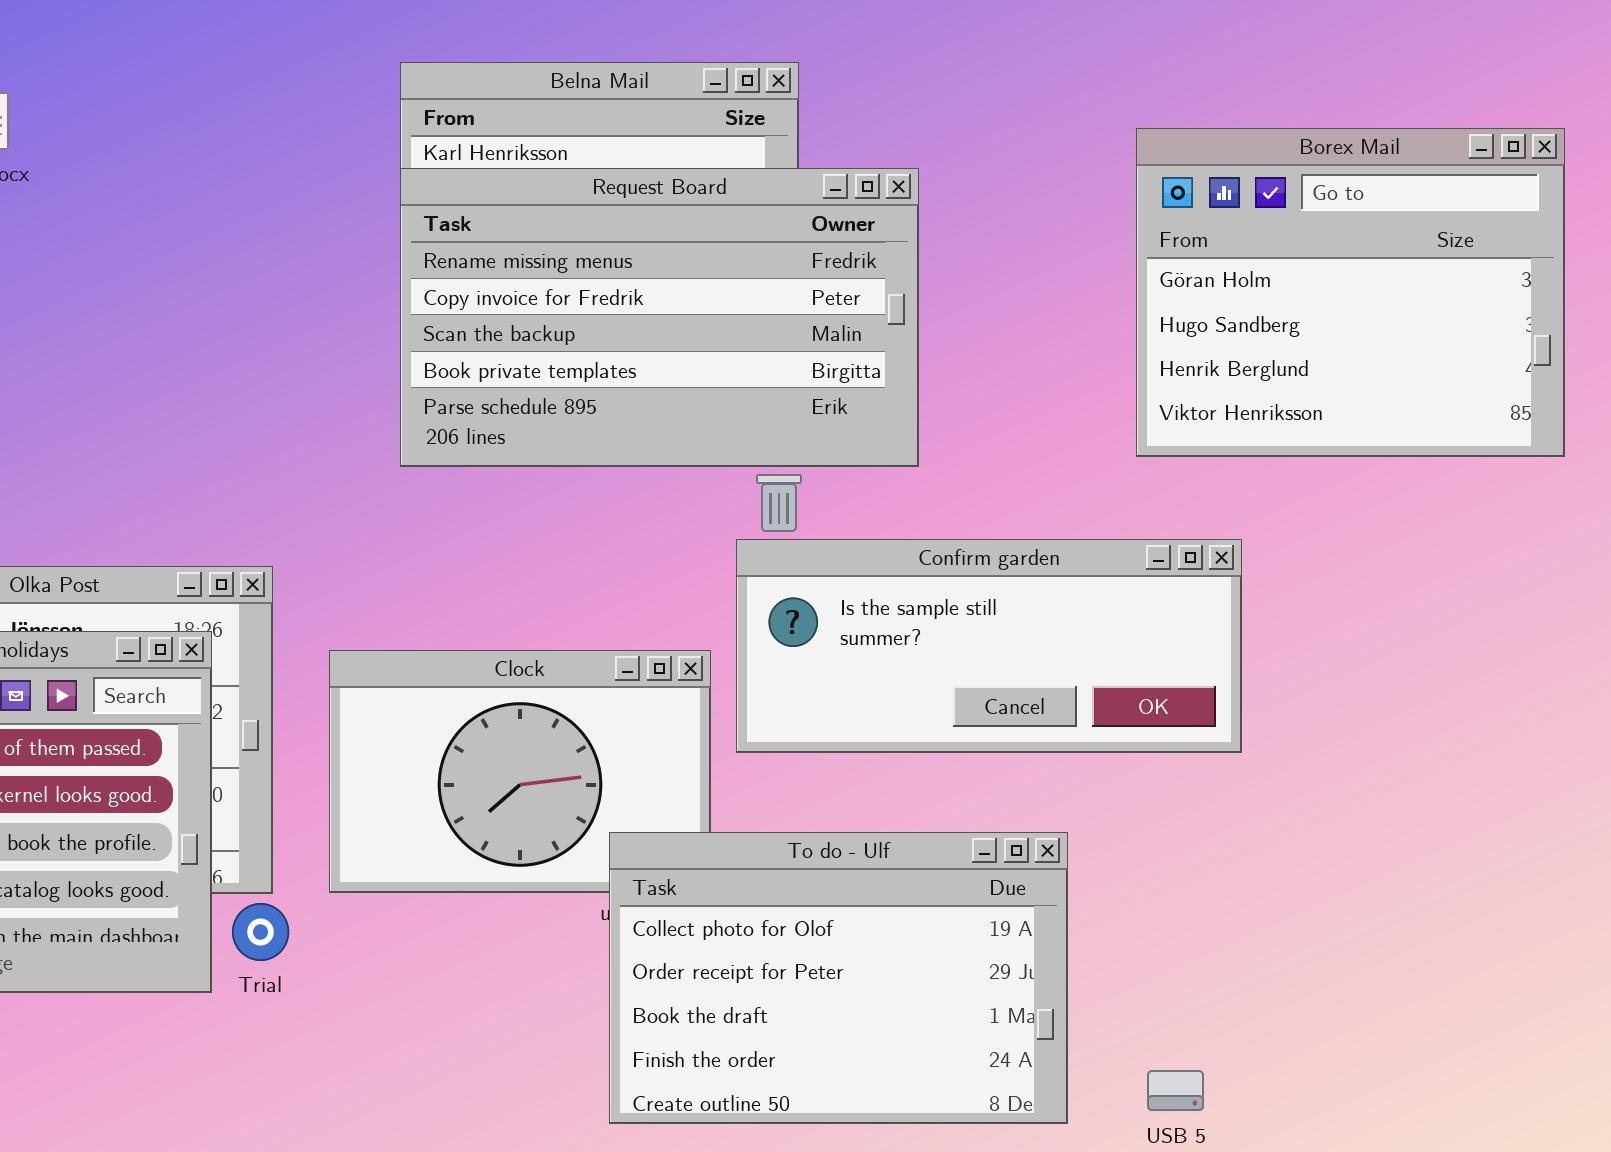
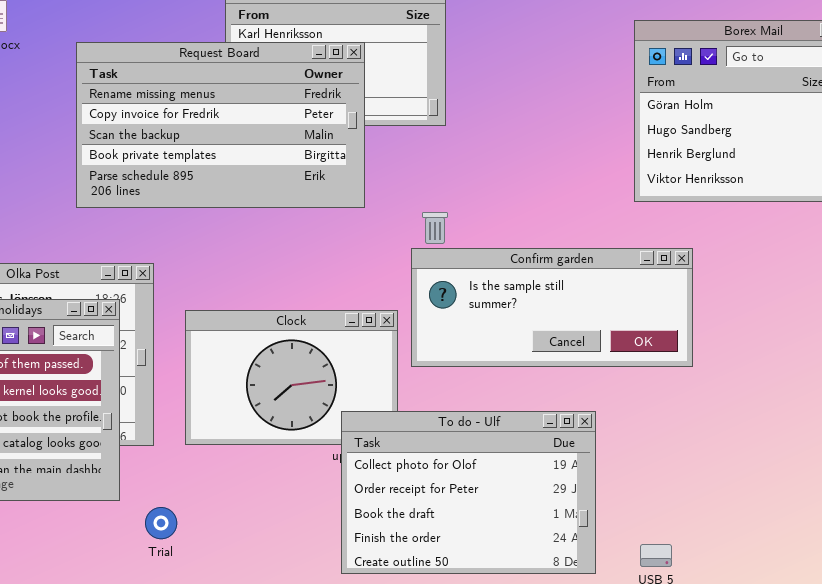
Request Board: [400,168,919,467] -> [76,42,365,208], moved
Trial: [232,903,289,961] -> [145,507,177,539], moved

